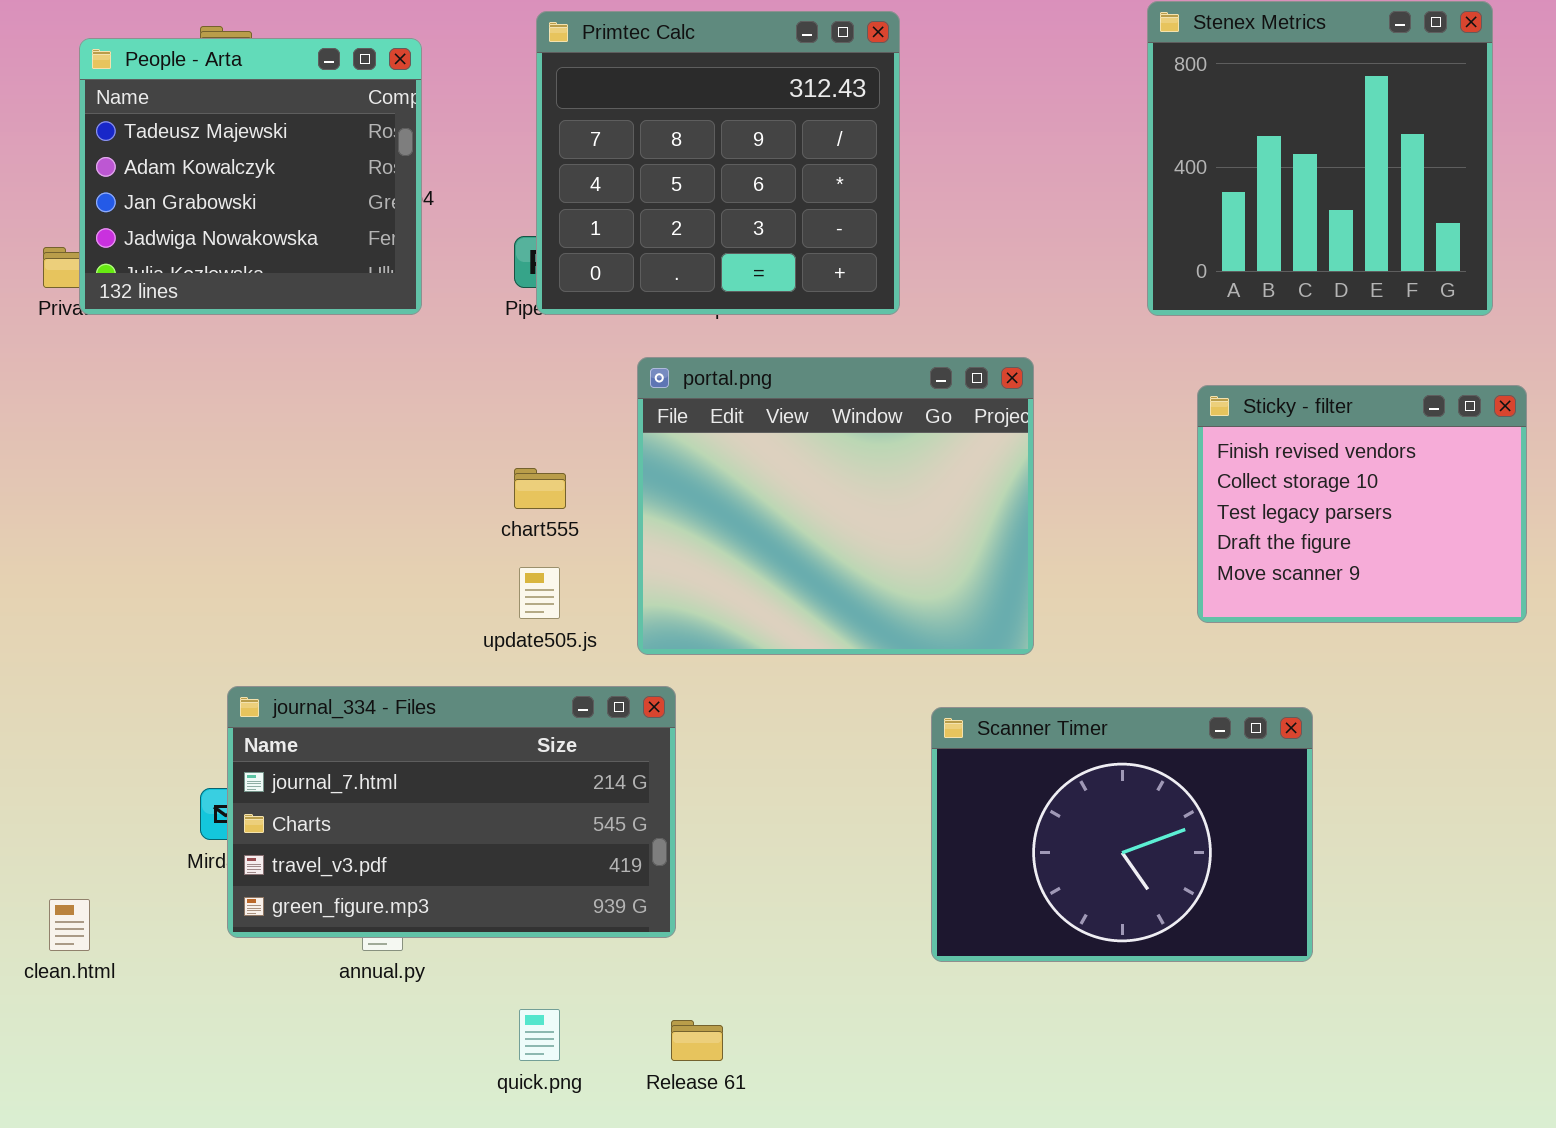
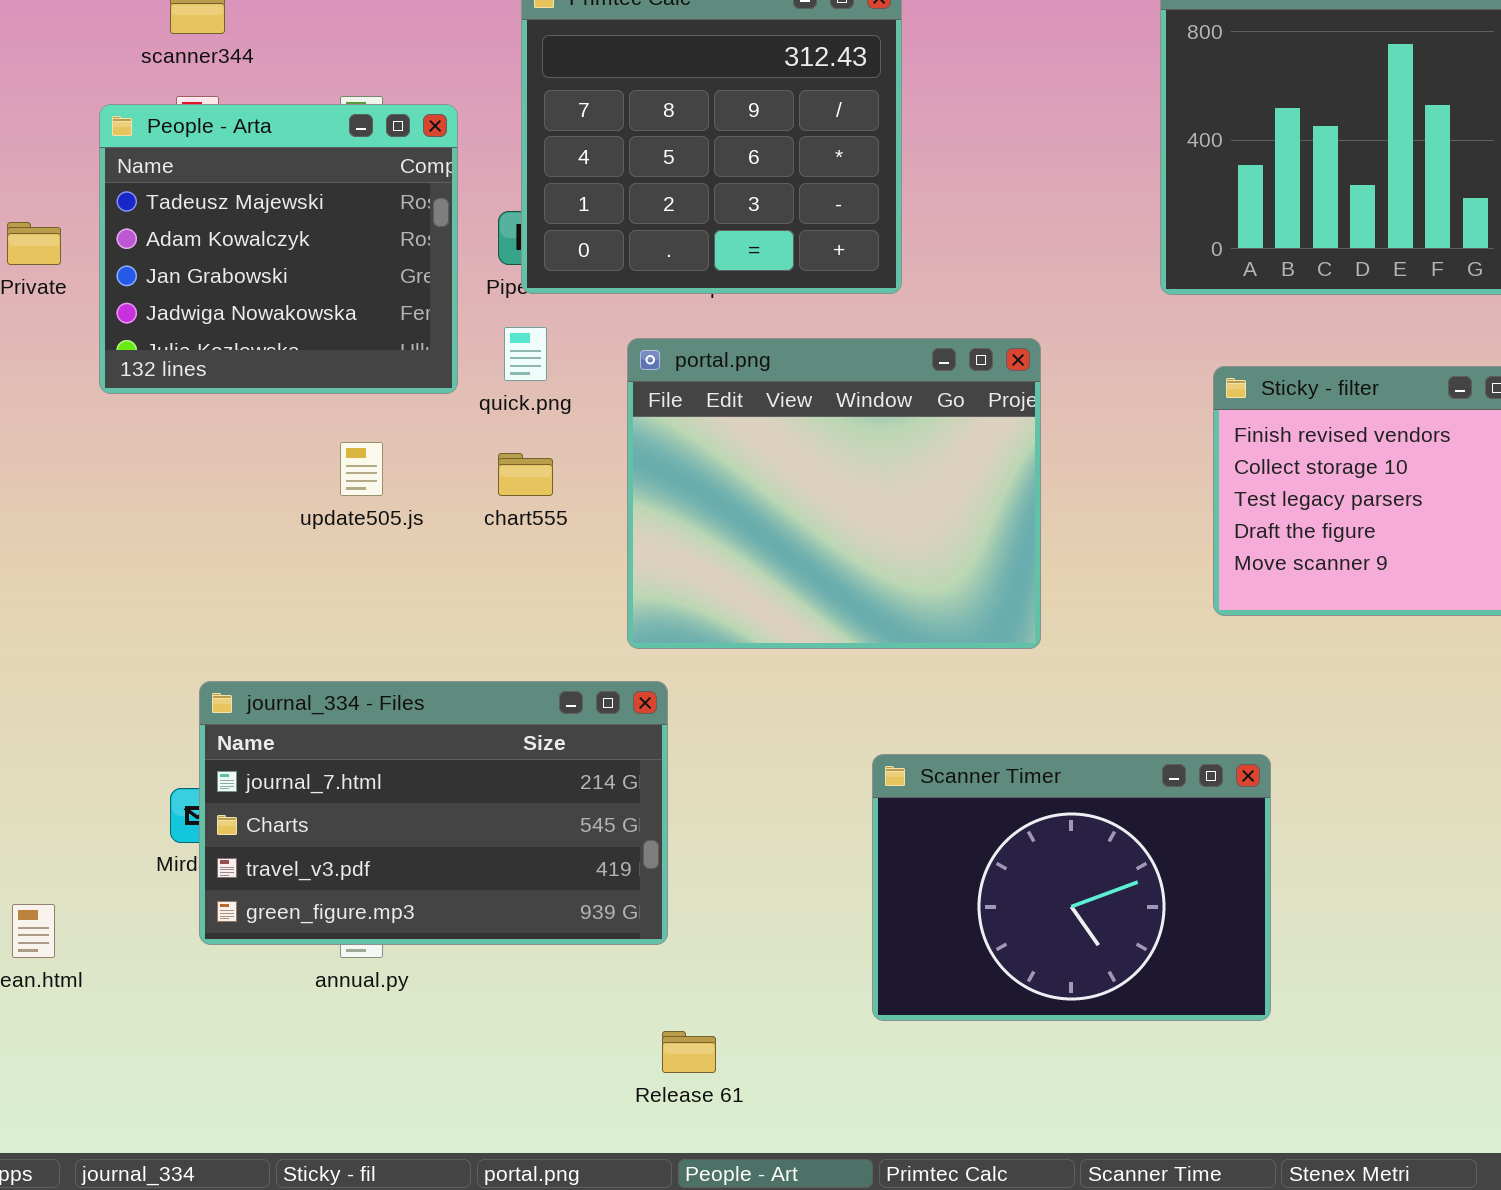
People - Arta: [79,38,422,315] -> [99,104,458,394], moved
update505.js: [519,567,560,619] -> [340,442,383,496], moved
Scanner Timer: [931,707,1313,962] -> [872,754,1271,1021], moved
quick.png: [519,1009,560,1061] -> [504,327,547,381], moved

